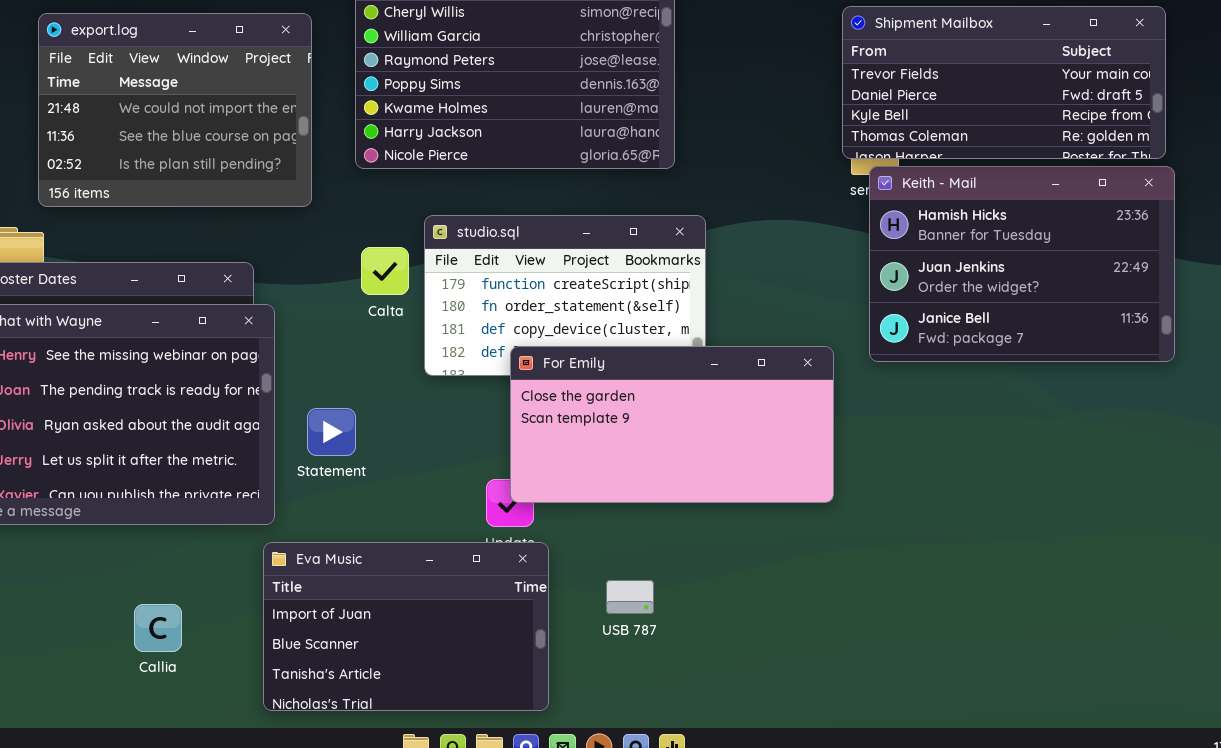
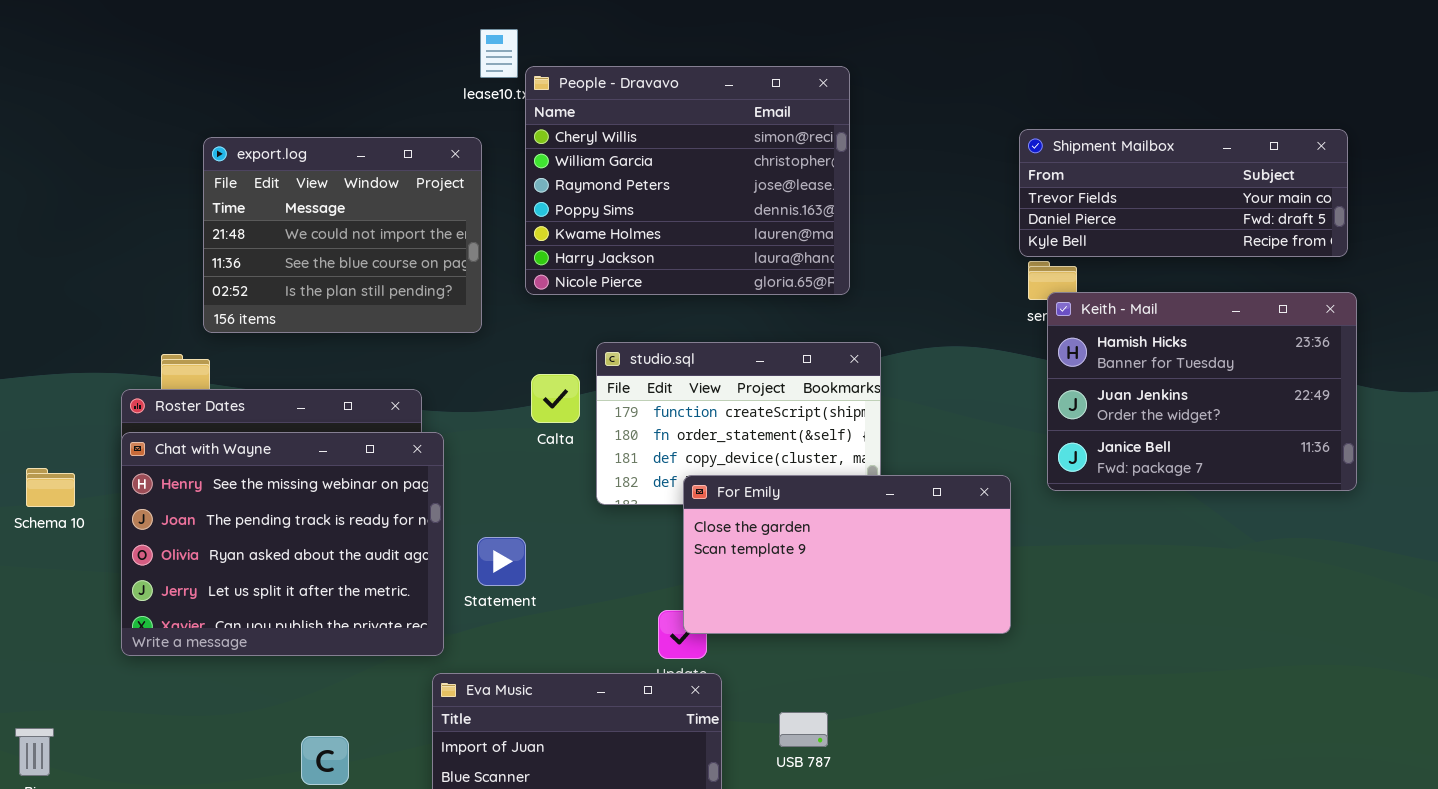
Shipment Mailbox: [842,6,1166,159] -> [1019,129,1348,257], resized

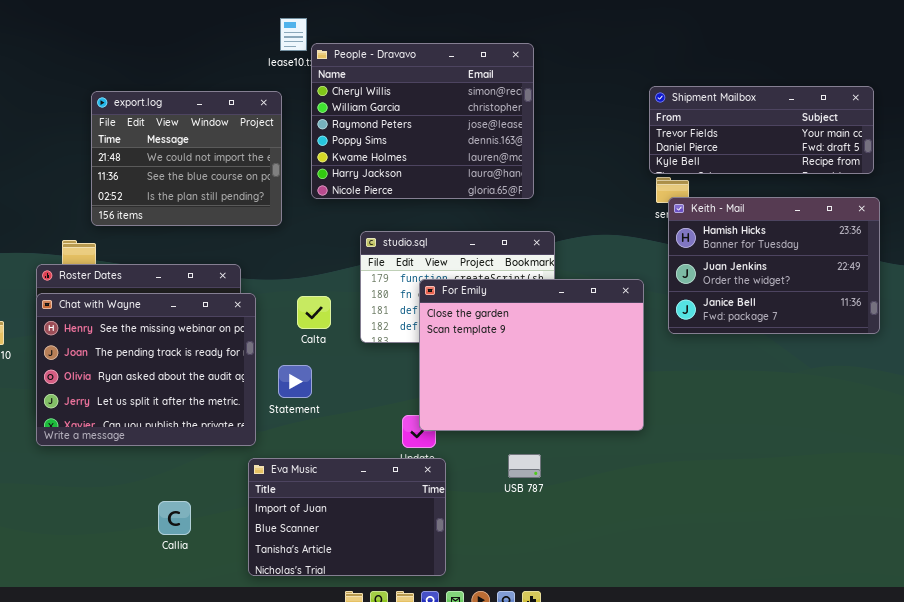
Calta: [531,374,580,423] -> [297,296,331,329], moved
For Emily: [683,475,1011,634] -> [419,279,644,431], resized
USB 787: [779,712,828,747] -> [508,454,541,478], moved

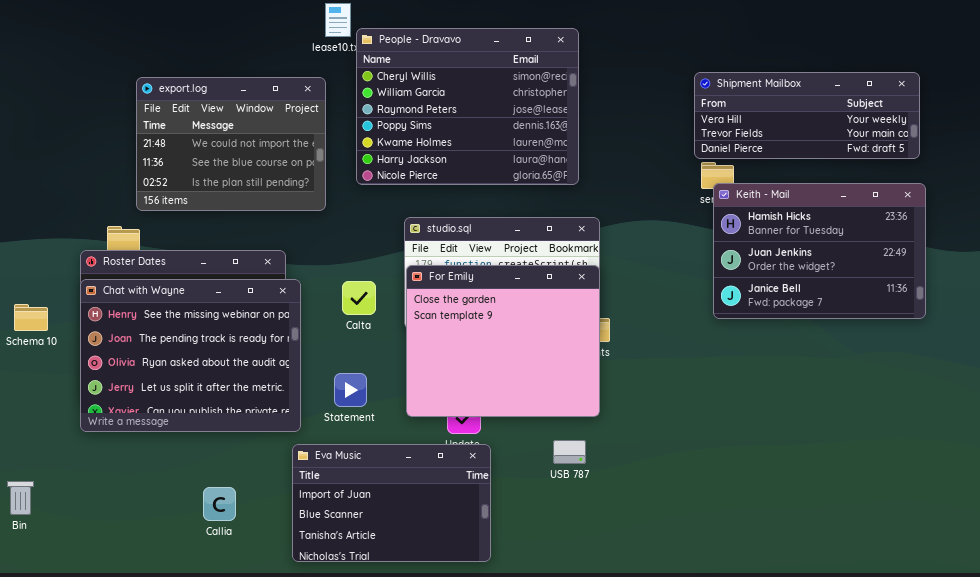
Shipment Mailbox: [649,86,874,174] -> [694,72,920,159], scrolled up 1 row
For Emily: [419,279,644,431] -> [406,265,600,417], moved, resized
Statement: [278,365,312,398] -> [334,373,367,407], moved

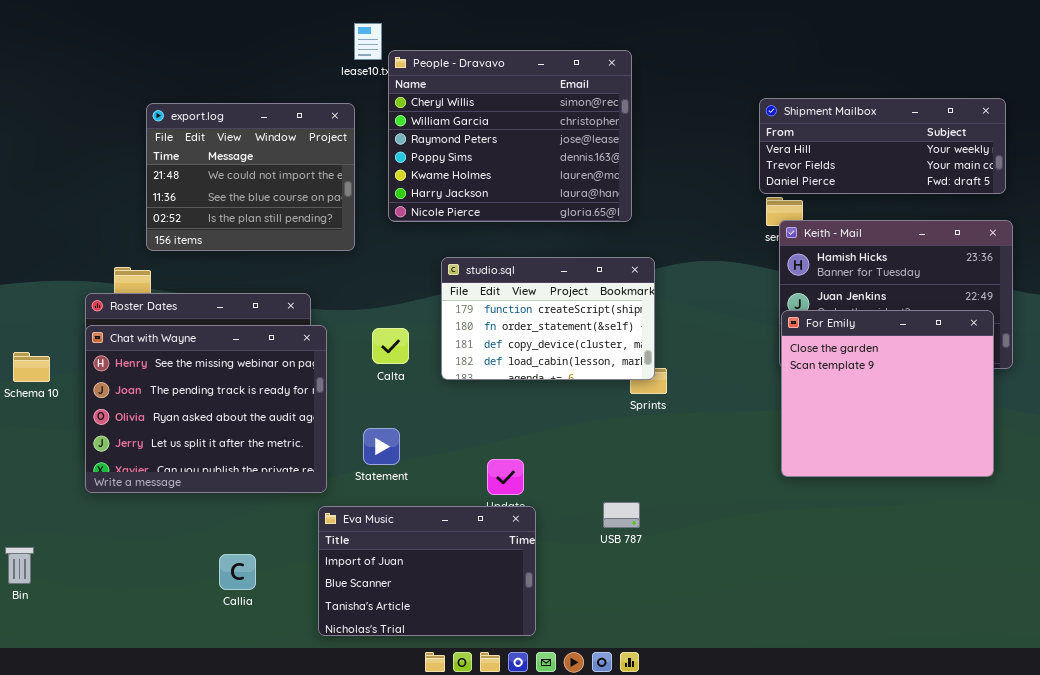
For Emily: [406,265,600,417] -> [781,310,994,477], moved

